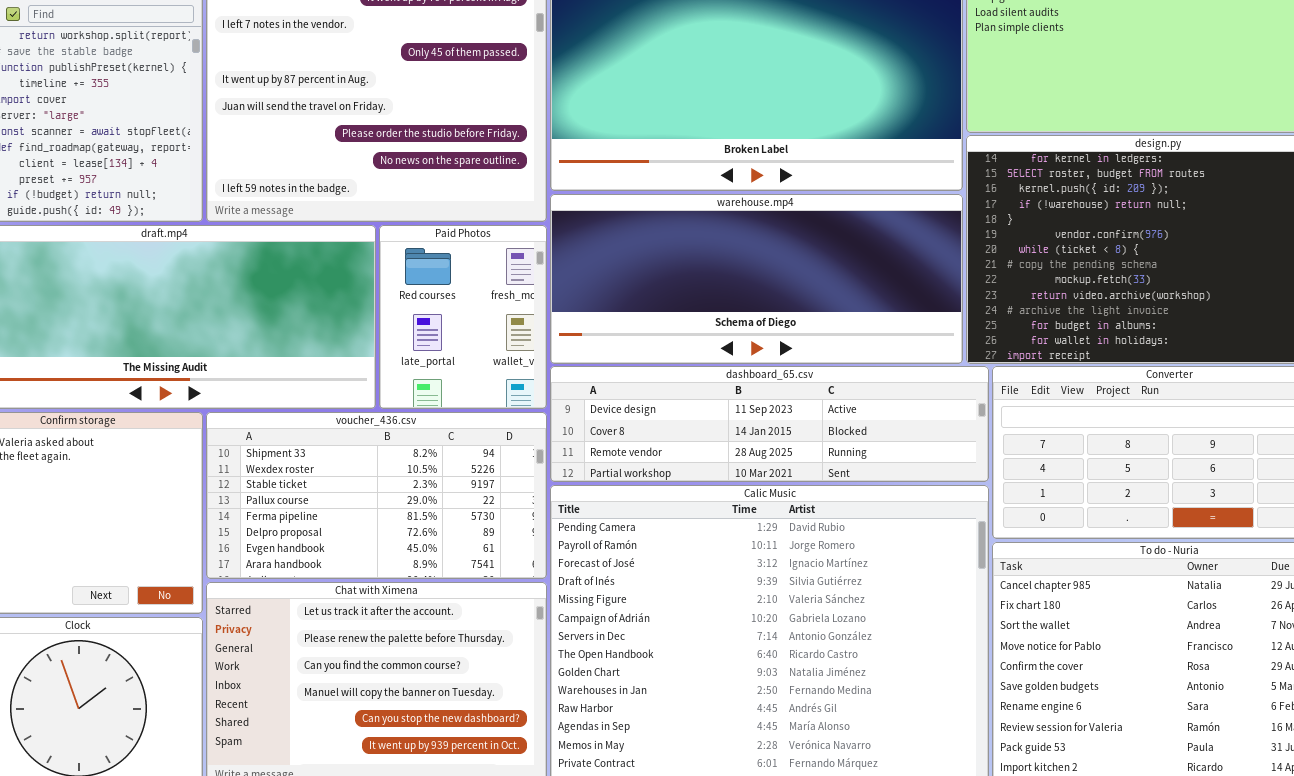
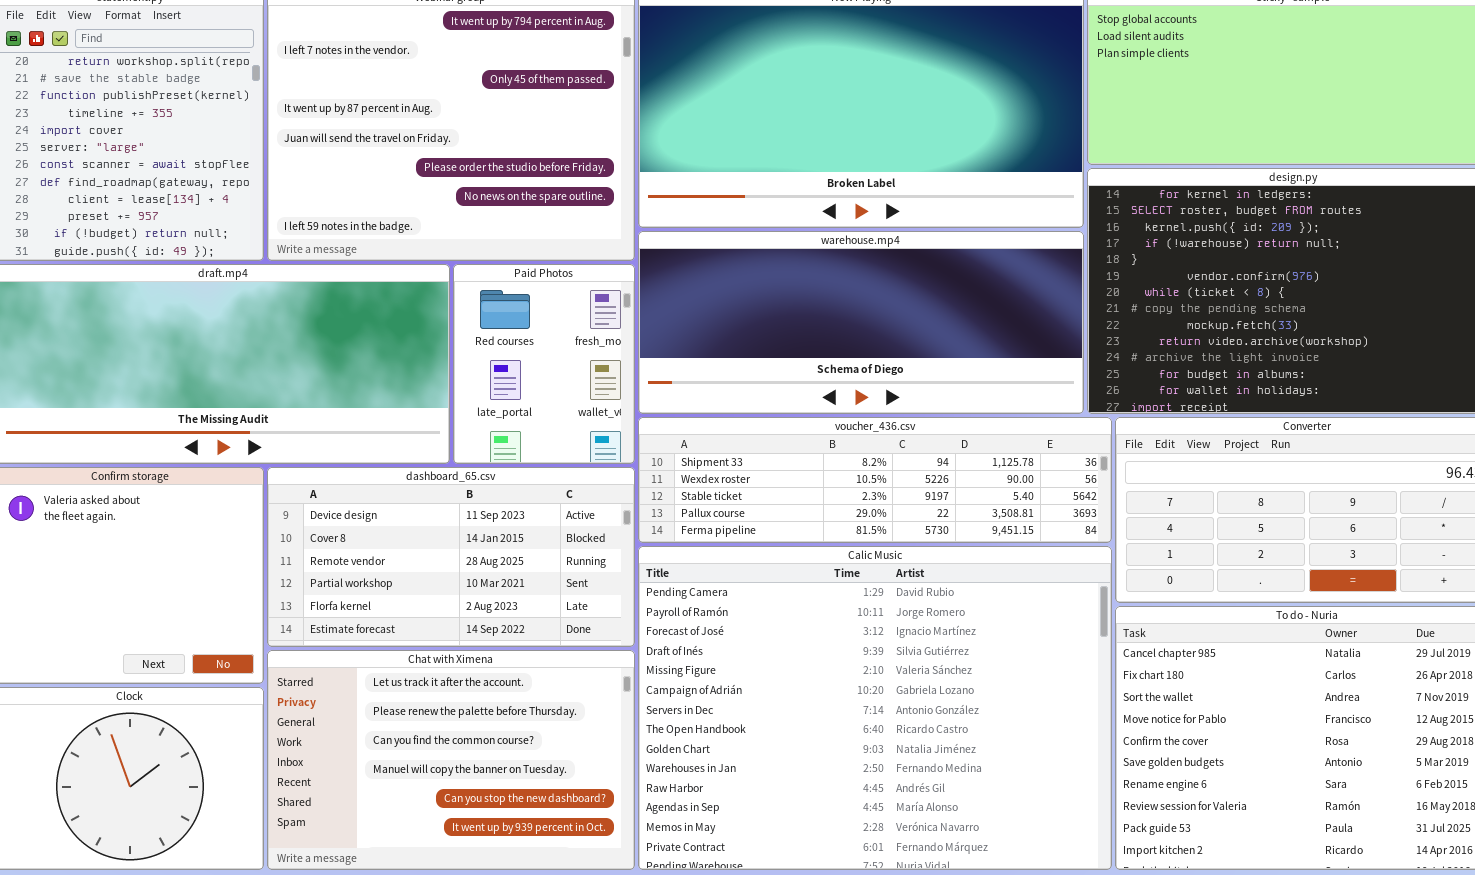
dashboard_65.csv: [550,366,989,482] -> [267,467,635,647], moved, resized
voucher_436.csv: [206,412,547,579] -> [638,417,1112,543], moved, resized

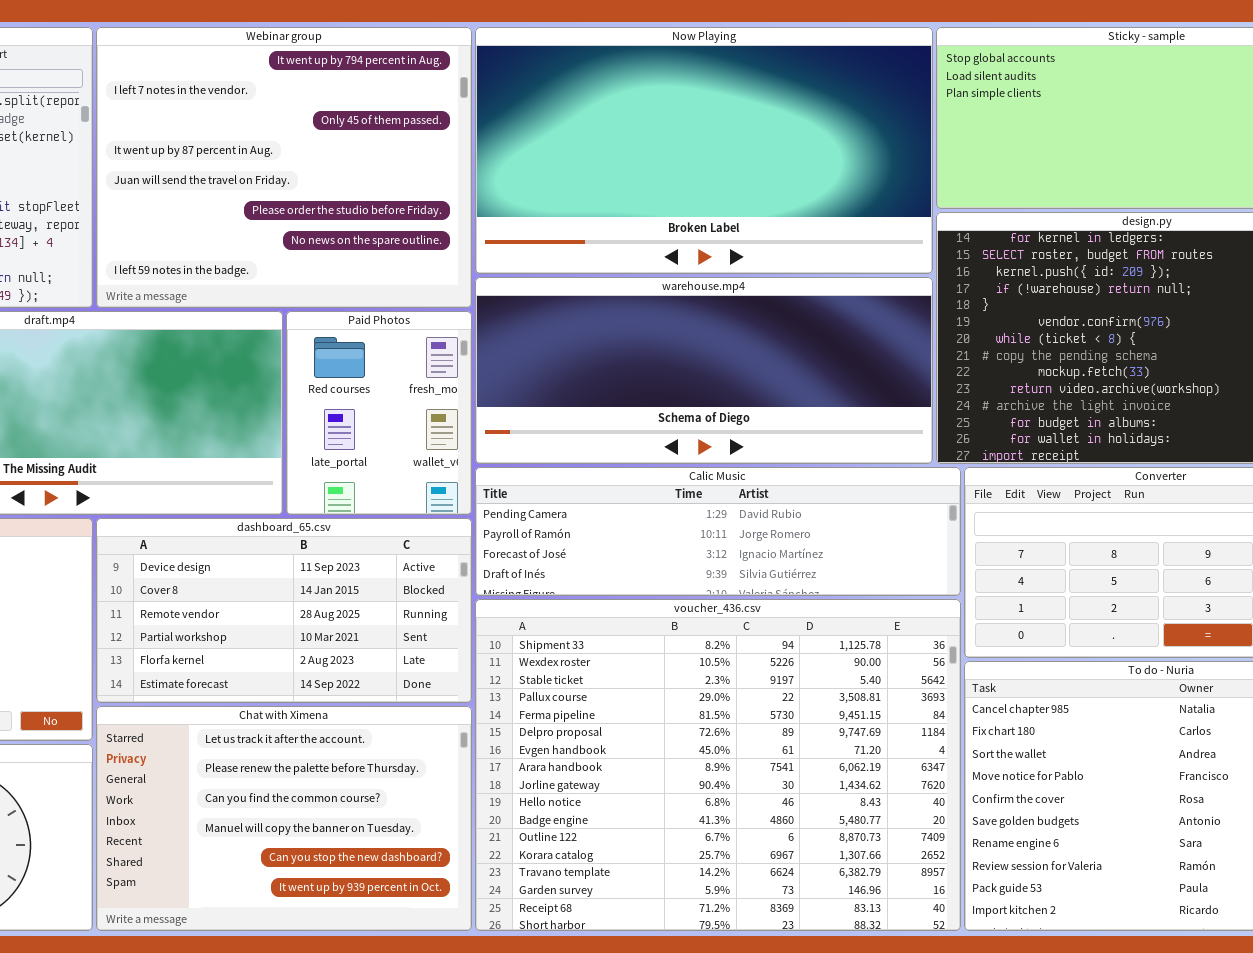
voucher_436.csv: [638,417,1112,543] -> [475,599,961,931], moved, resized
Calic Music: [638,546,1112,870] -> [475,467,961,596], moved, resized

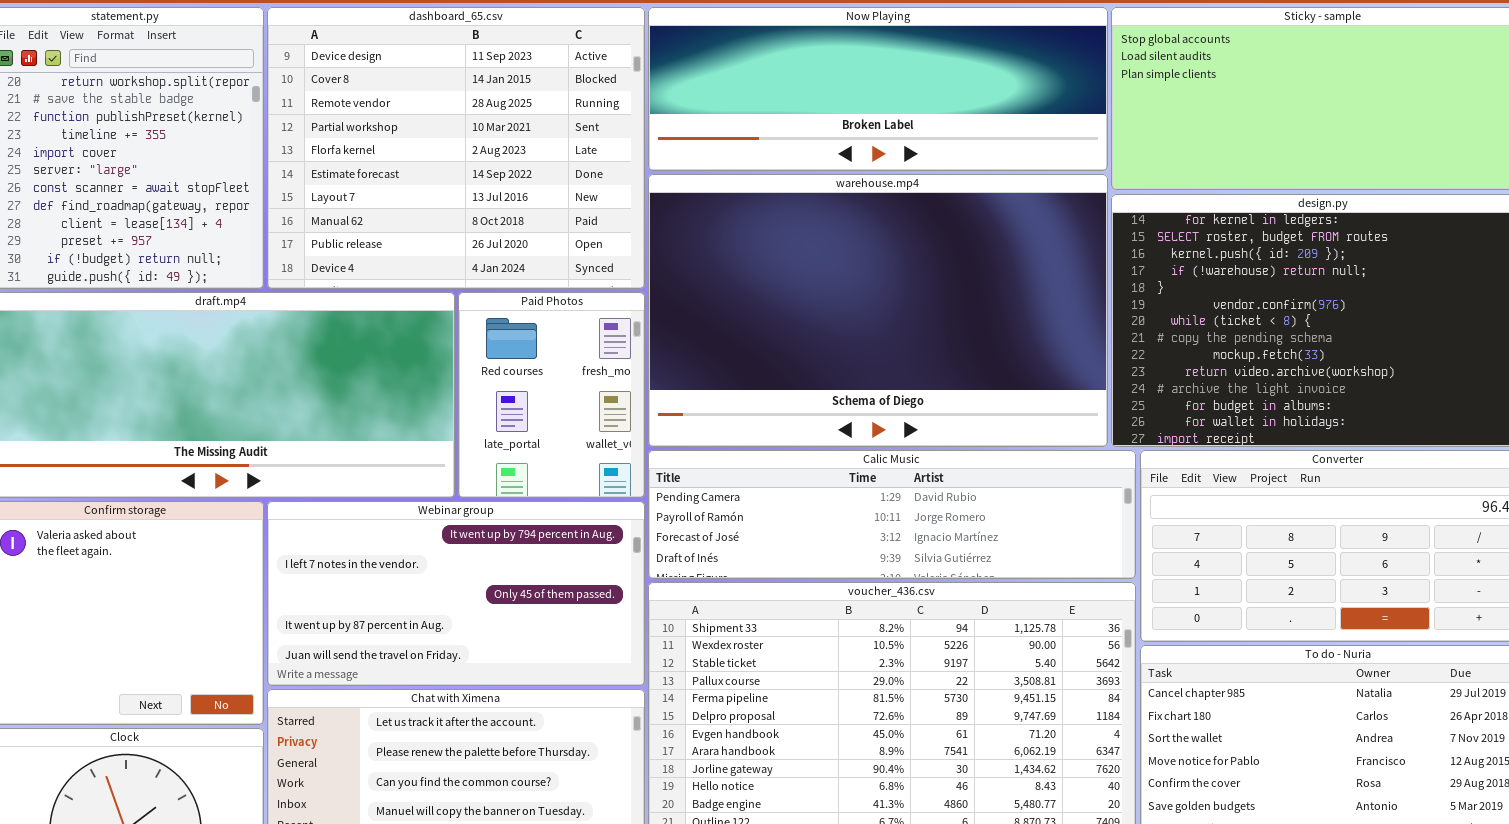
Webinar group: [96,27,472,308] -> [267,501,645,686], moved, resized
Now Playing: [475,27,933,274] -> [648,7,1108,171], resized
warehouse.mp4: [475,277,933,464] -> [648,174,1108,447], resized
dashboard_65.csv: [96,518,472,703] -> [267,7,645,289], moved, resized

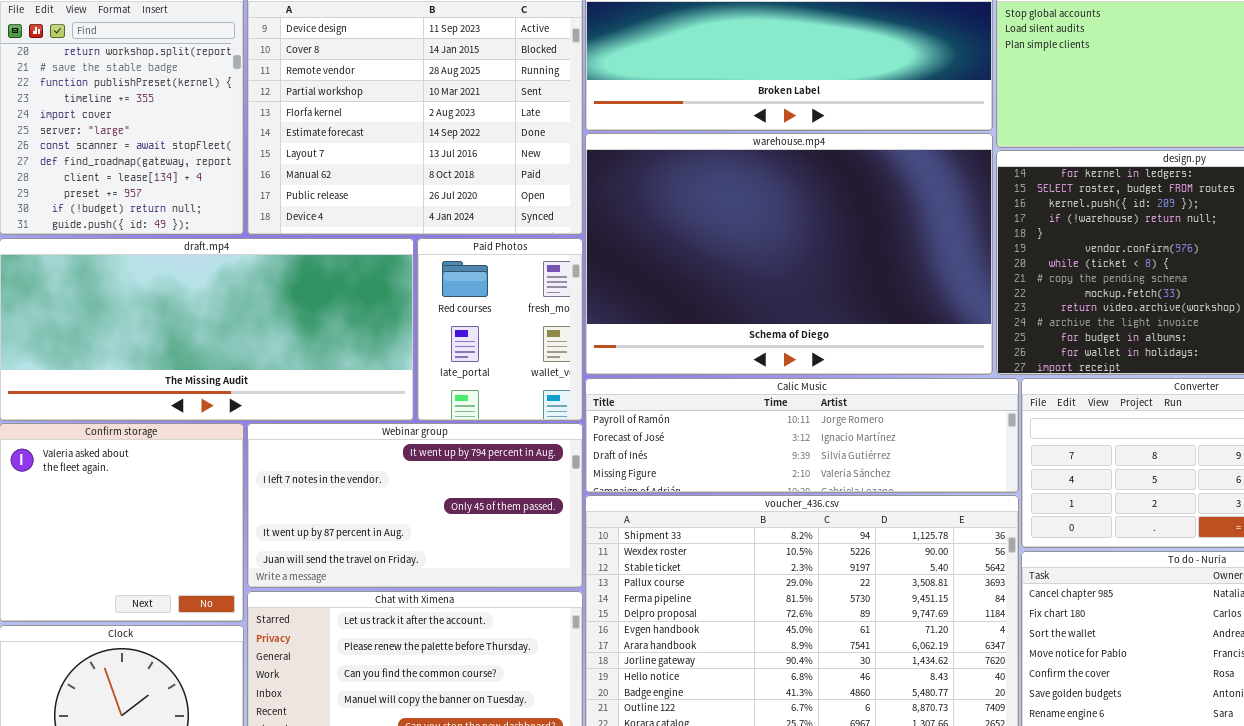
Calic Music: [648,450,1136,579] -> [585,378,1019,493], scrolled down 1 row

